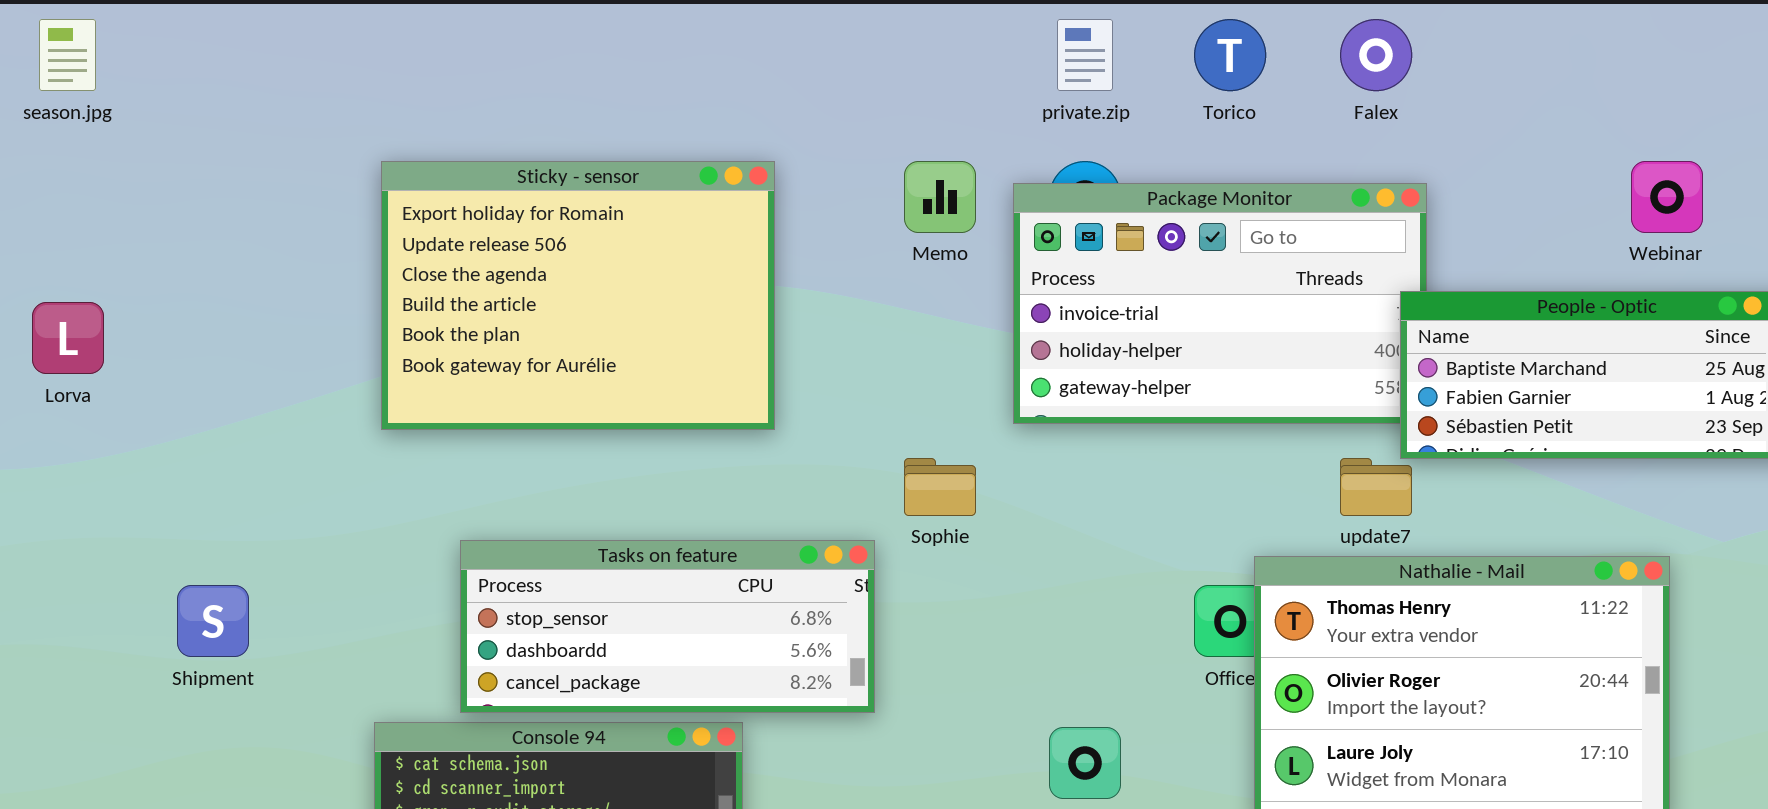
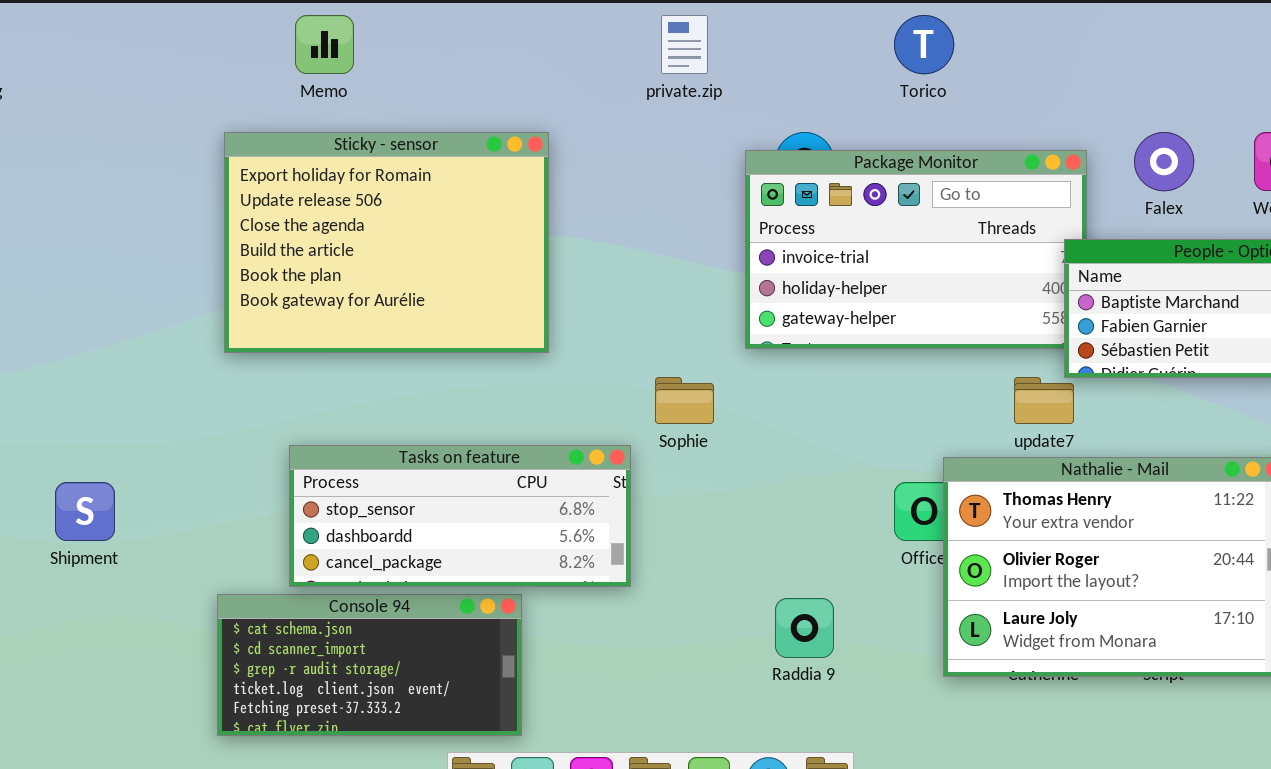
private.zip: [1057,19,1113,91] -> [661,15,708,74], moved
Falex: [1340,19,1412,91] -> [1134,132,1194,191], moved
Memo: [904,161,976,233] -> [295,15,354,74], moved

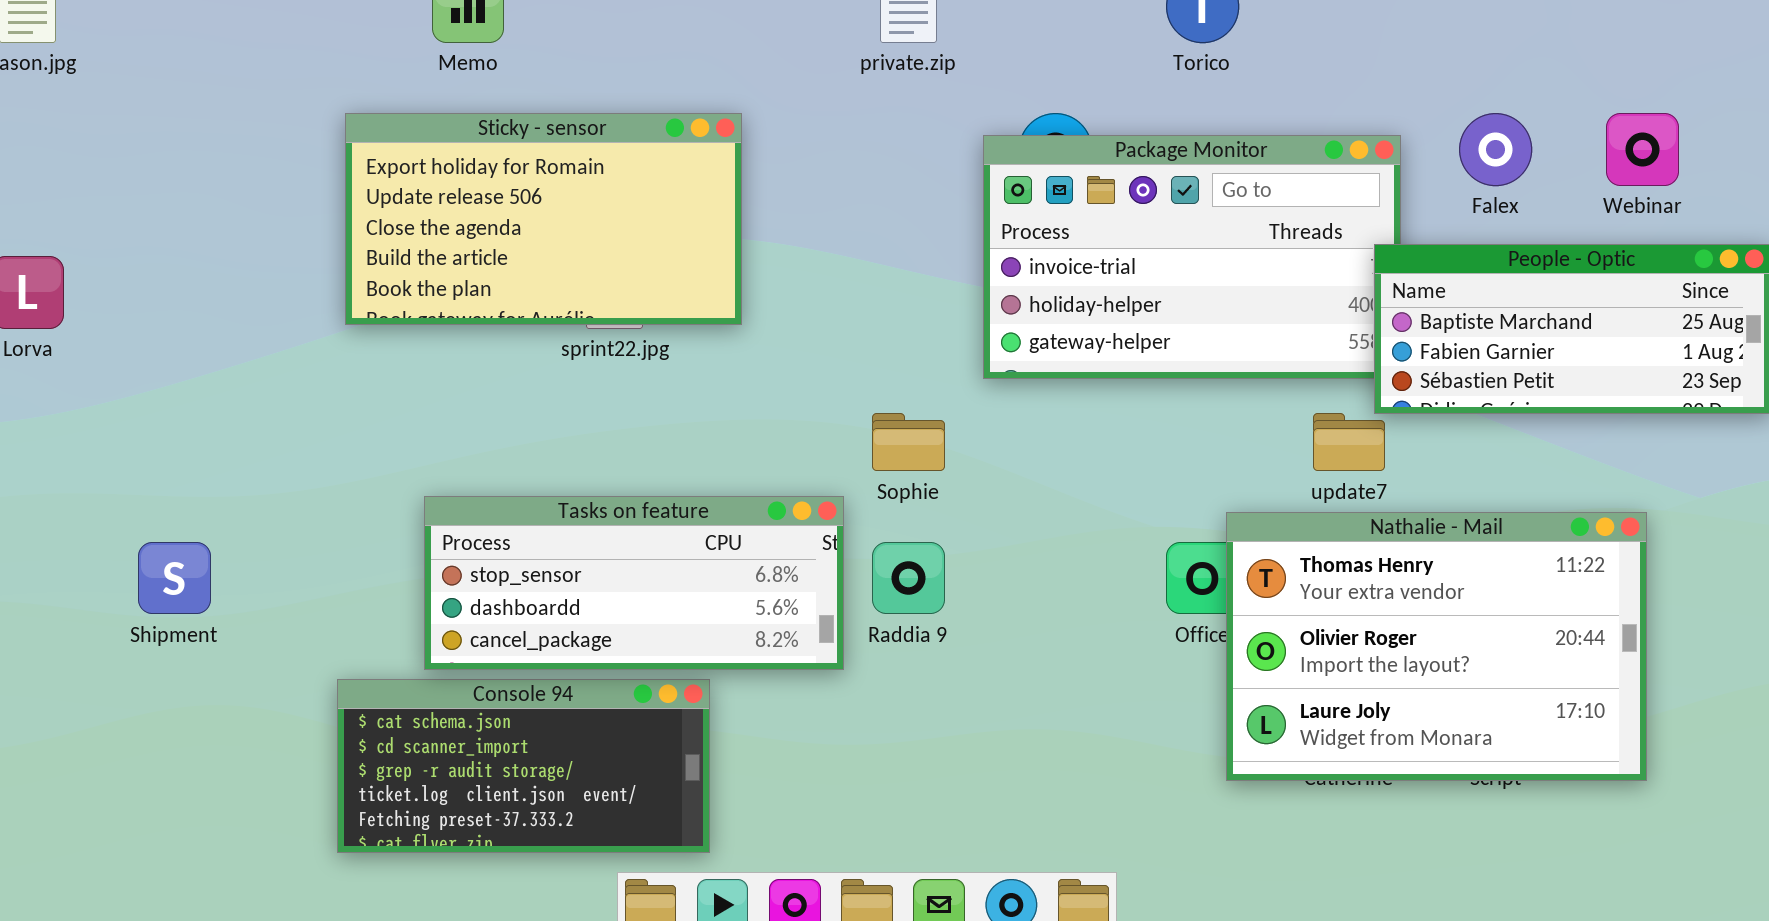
Sticky - sensor: [224,132,549,353] -> [345,113,742,325], resized
Raddia 9: [775,598,834,658] -> [872,542,945,614], moved

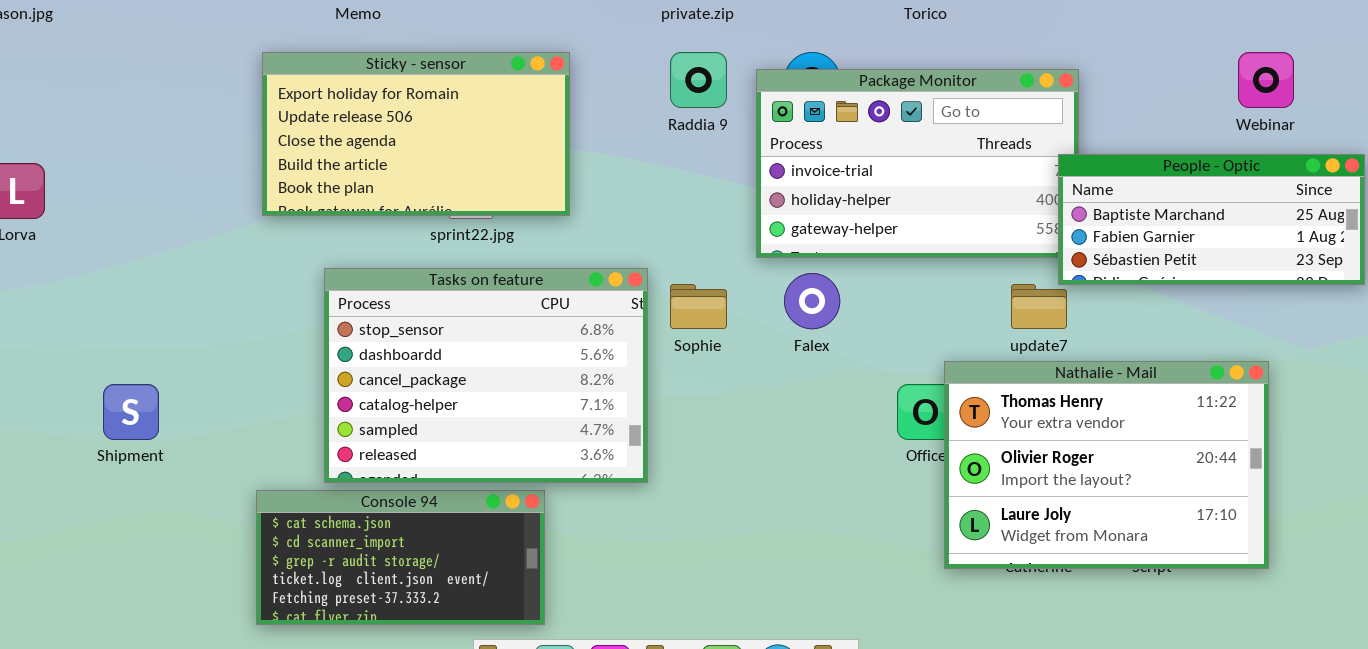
Falex: [1459,113,1532,186] -> [784,273,840,329], moved
Tasks on feature: [424,496,844,670] -> [324,268,648,483], resized
Raddia 9: [872,542,945,614] -> [670,52,727,108], moved

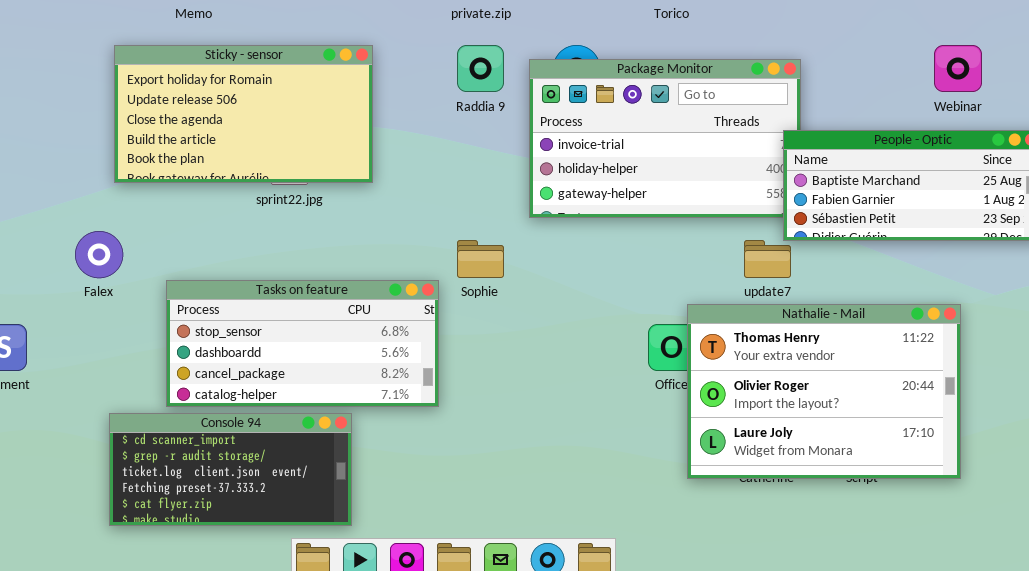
Tasks on feature: [324,268,648,483] -> [166,280,439,407], resized
Falex: [784,273,840,329] -> [75,231,123,278], moved
Console 94: [256,490,545,625] -> [109,413,352,526], scrolled down 1 row

